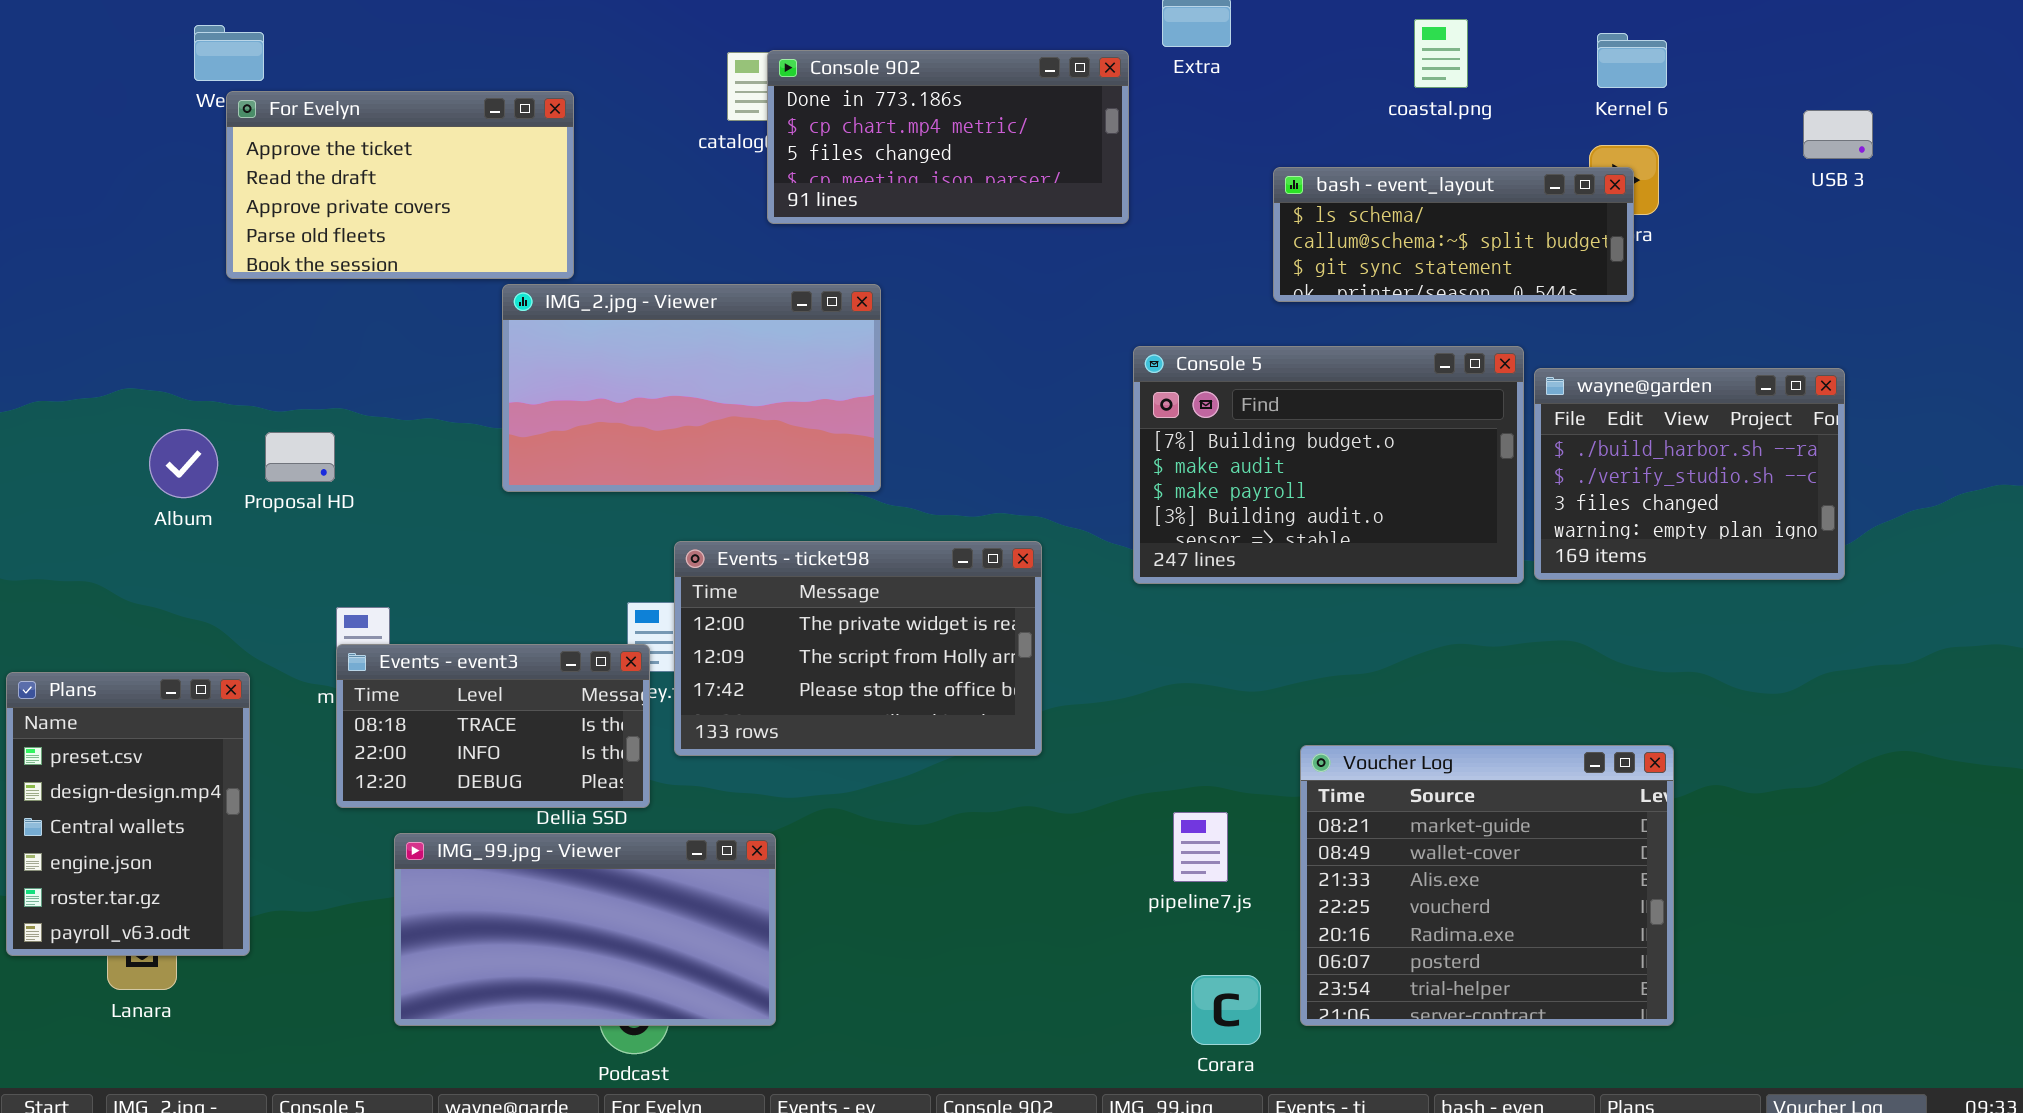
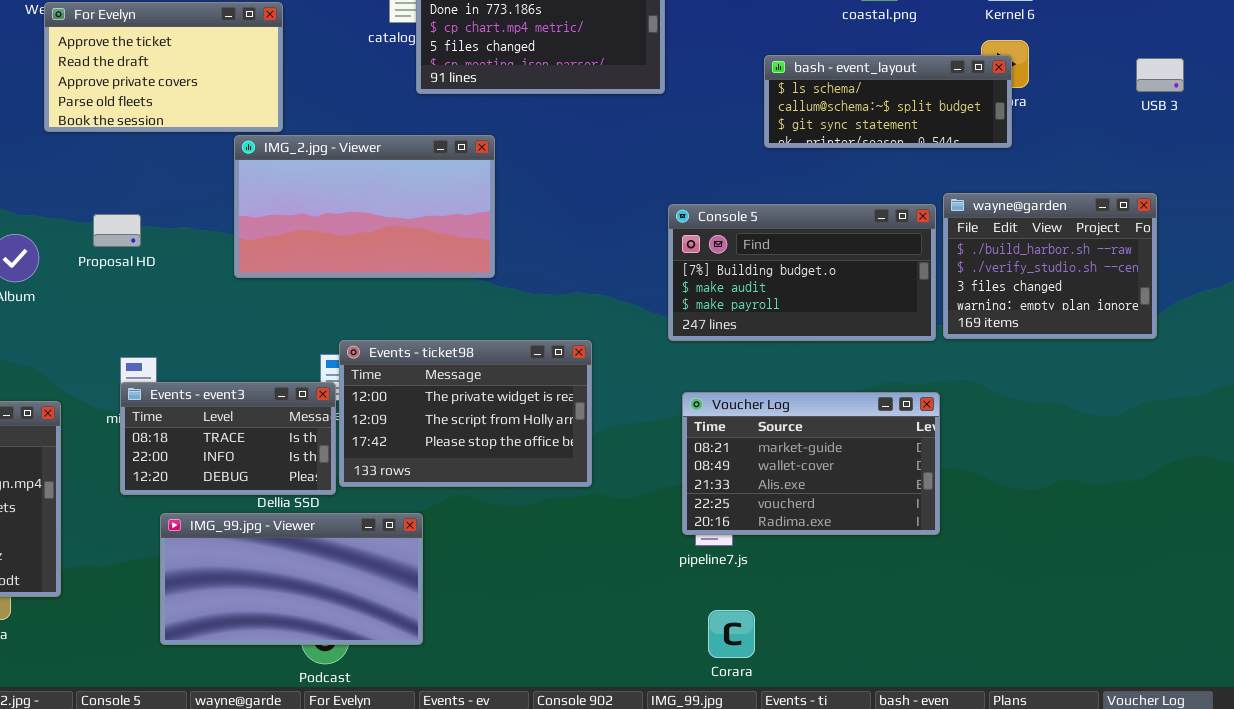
USB 3: [1803,110,1873,159] -> [1136,58,1184,92], moved
Console 5: [1133,346,1524,584] -> [668,204,936,341], resized
Proposal HD: [265,432,335,482] -> [93,214,141,247], moved
Events - ticket98: [674,541,1042,756] -> [339,340,592,487], moved
Voucher Log: [1300,745,1674,1026] -> [682,392,940,535], moved, resized

